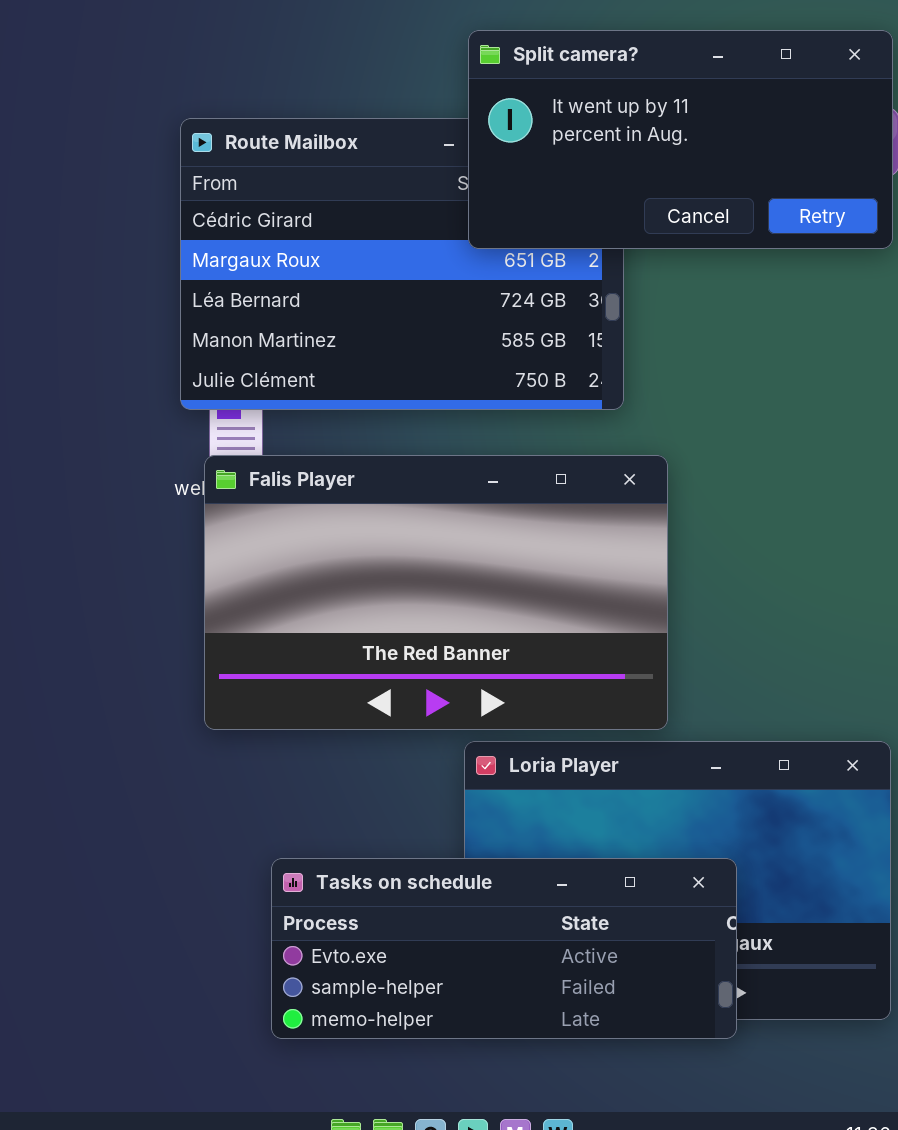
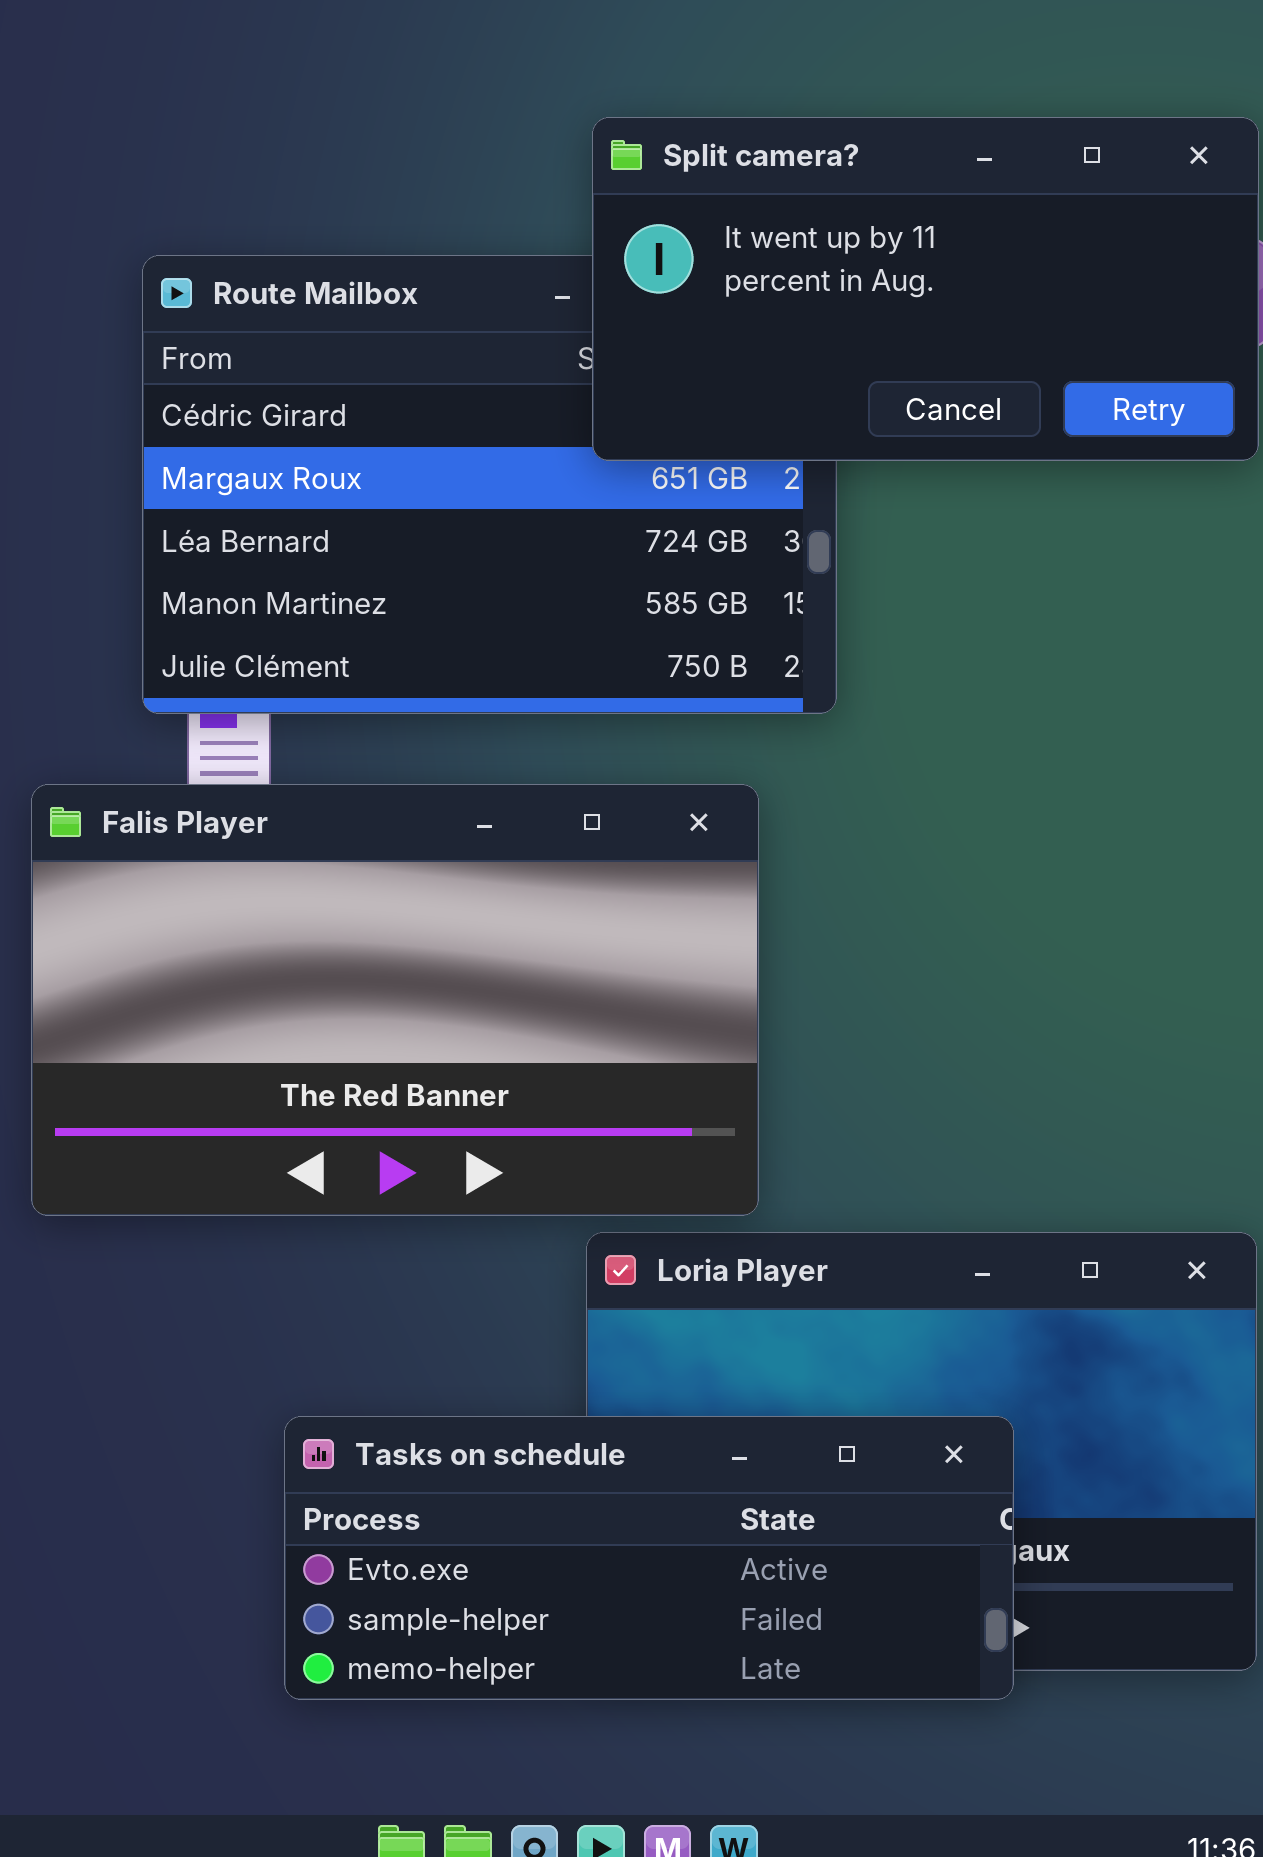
Falis Player: [204,455,668,730] -> [31,784,759,1216], moved

